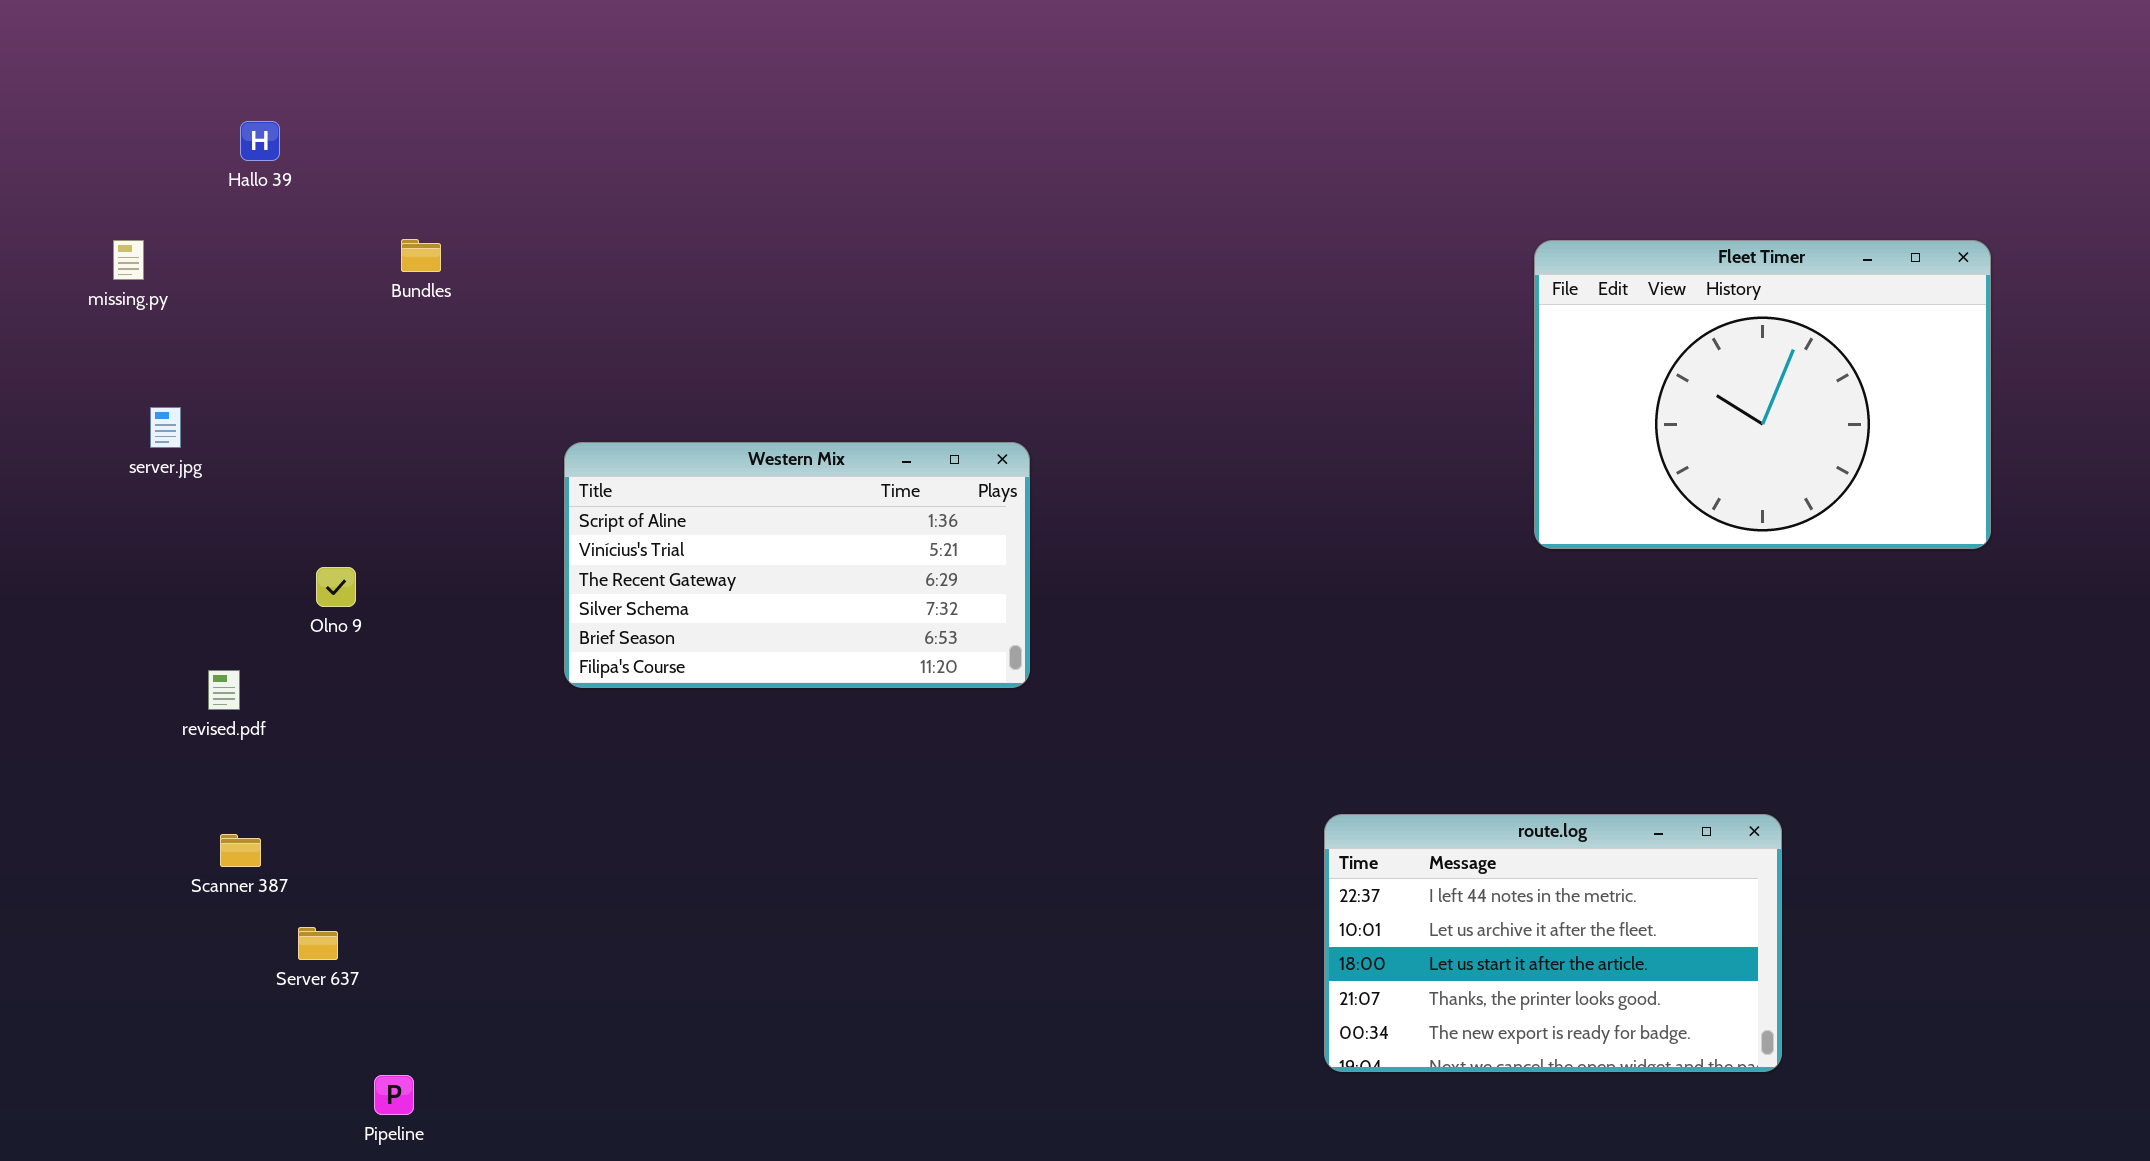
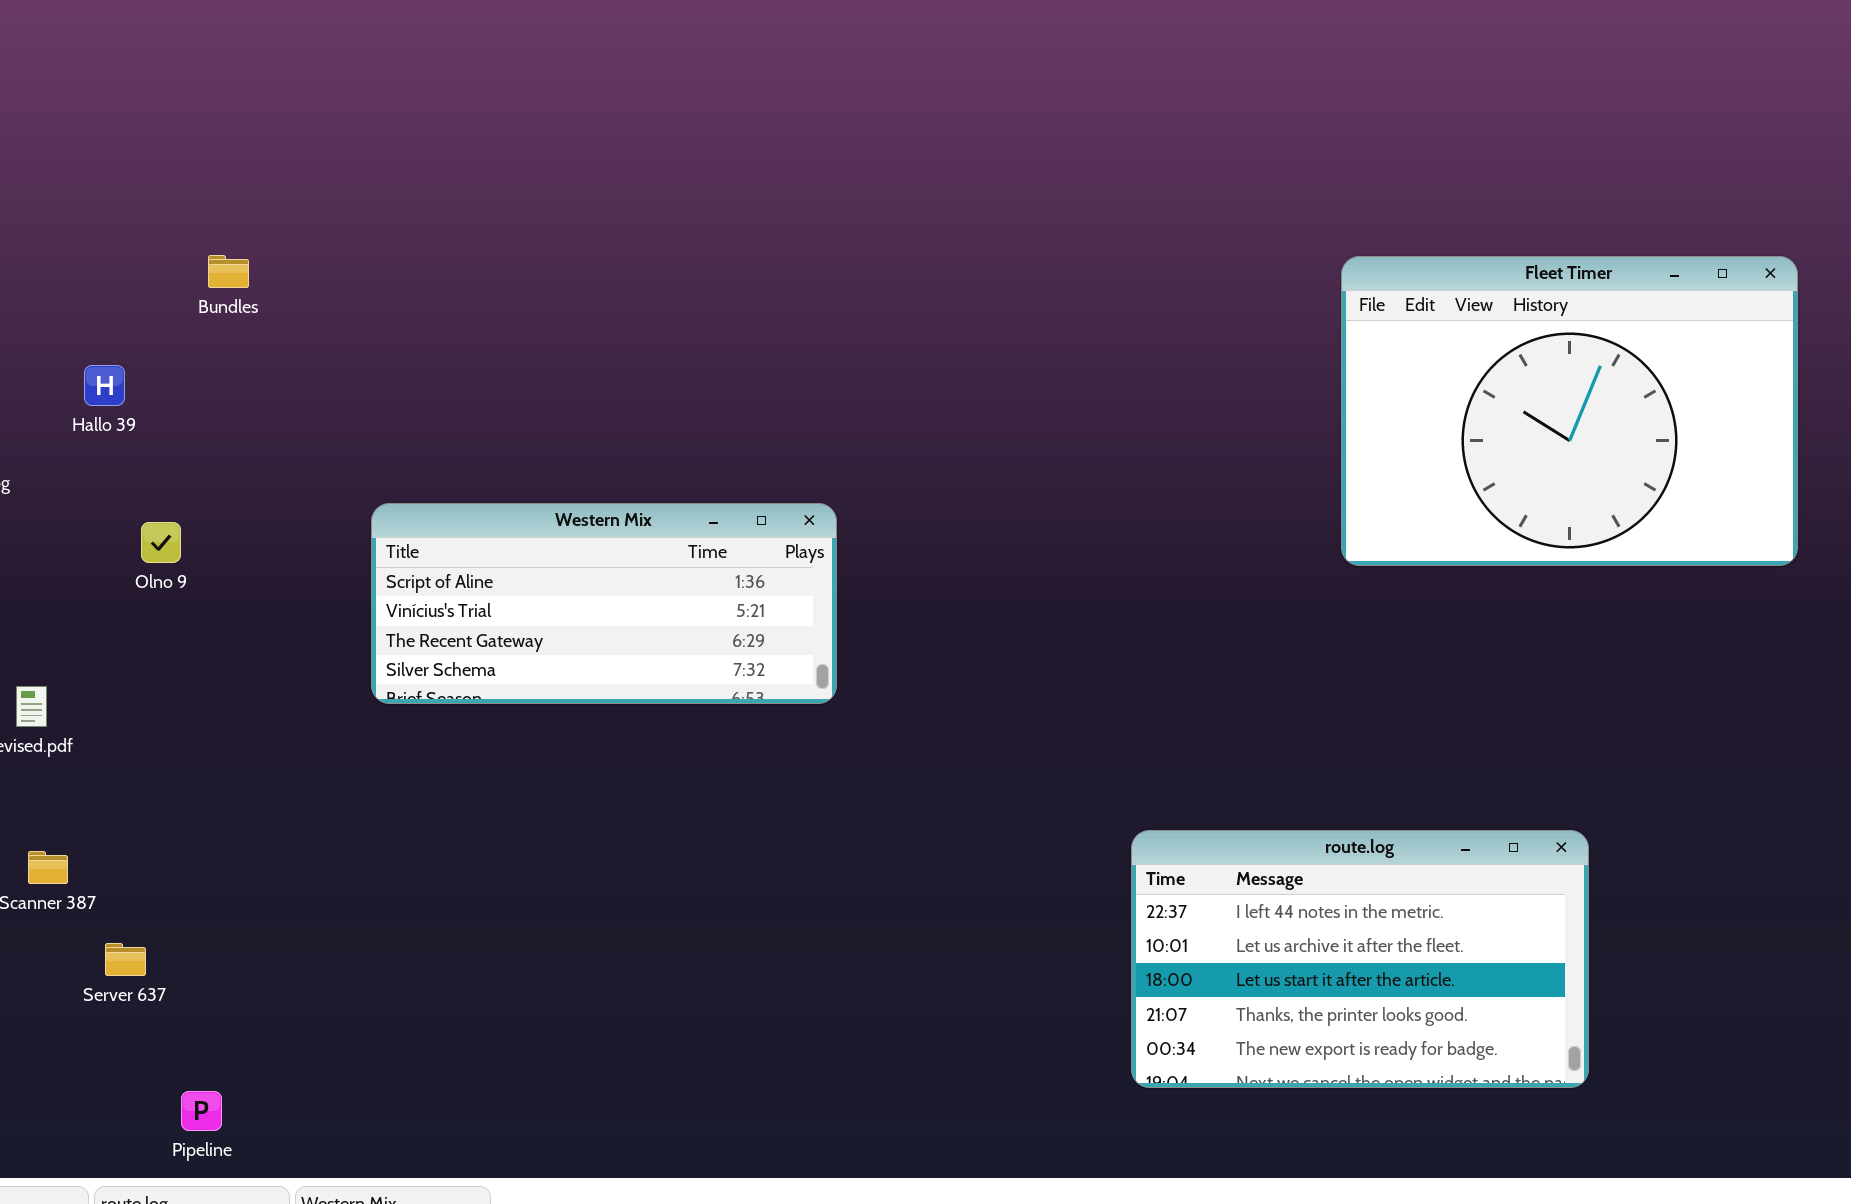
Hallo 39: [240,121,280,161] -> [84,365,125,406], moved
Western Mix: [564,442,1030,688] -> [371,503,837,704], resized
Olno 9: [316,567,356,607] -> [141,522,181,563], moved

